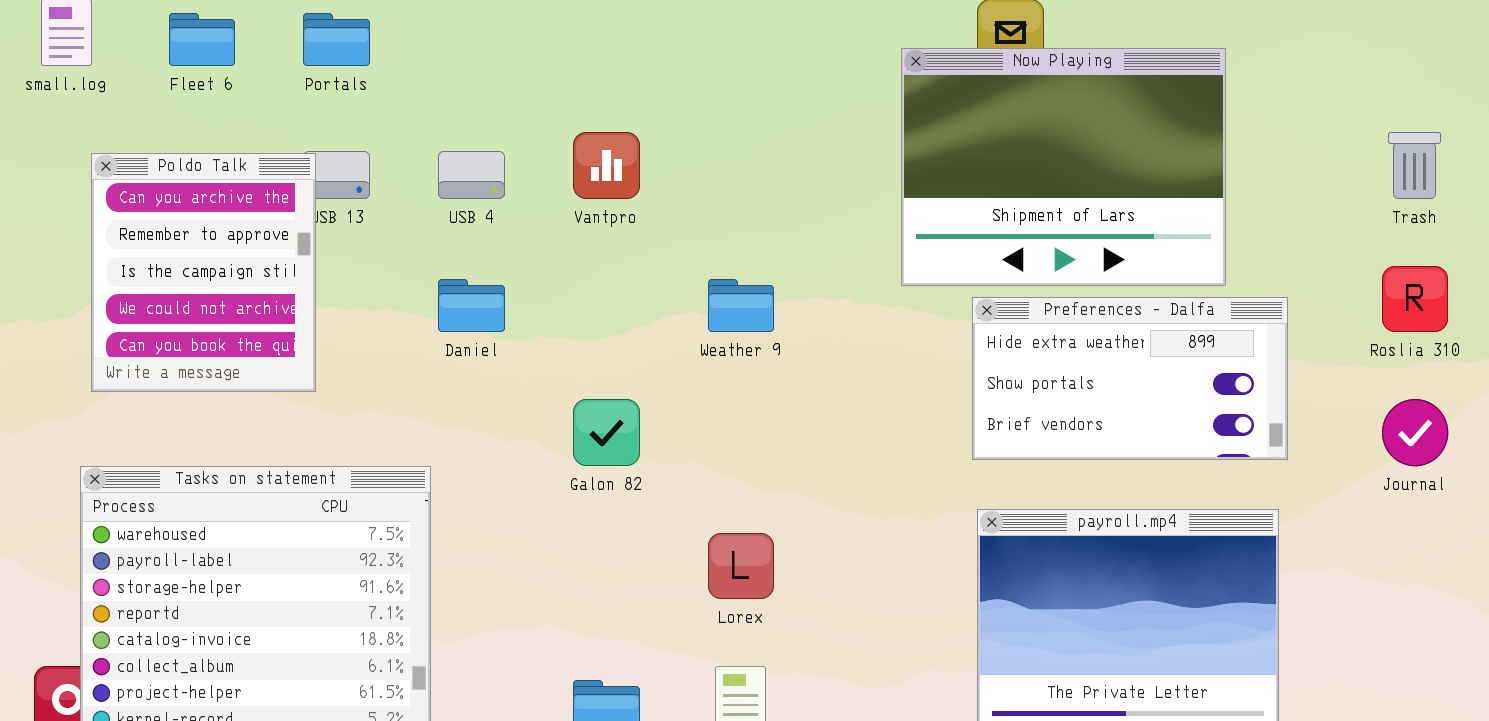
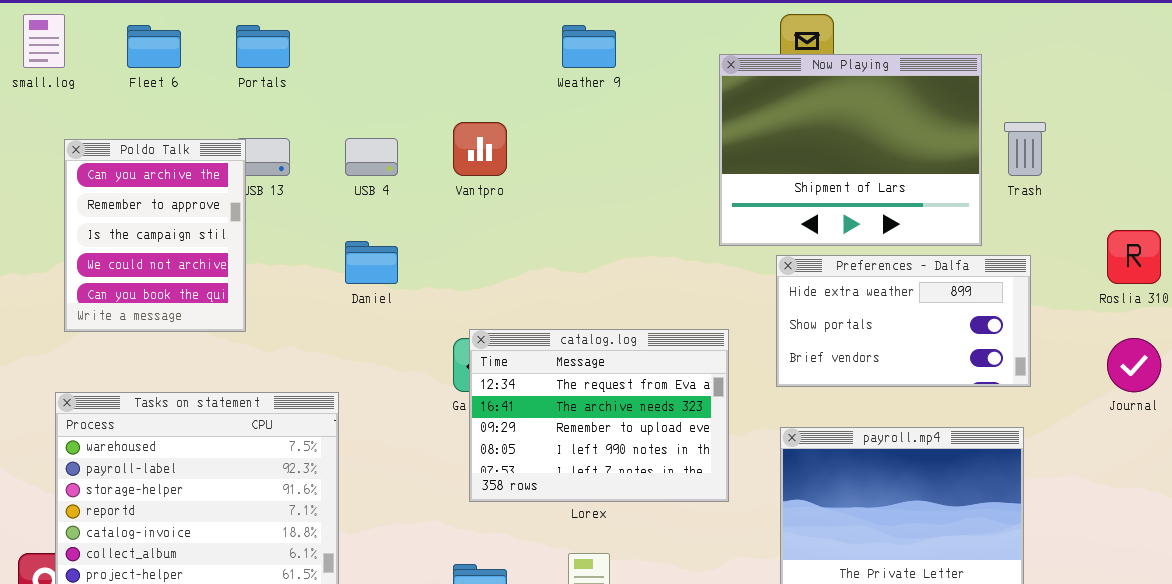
Trash: [1388,132,1441,199] -> [1004,122,1046,176], moved
Weather 9: [708,279,774,332] -> [562,25,616,68], moved
catalog.log: none -> [469,329,729,502], opened

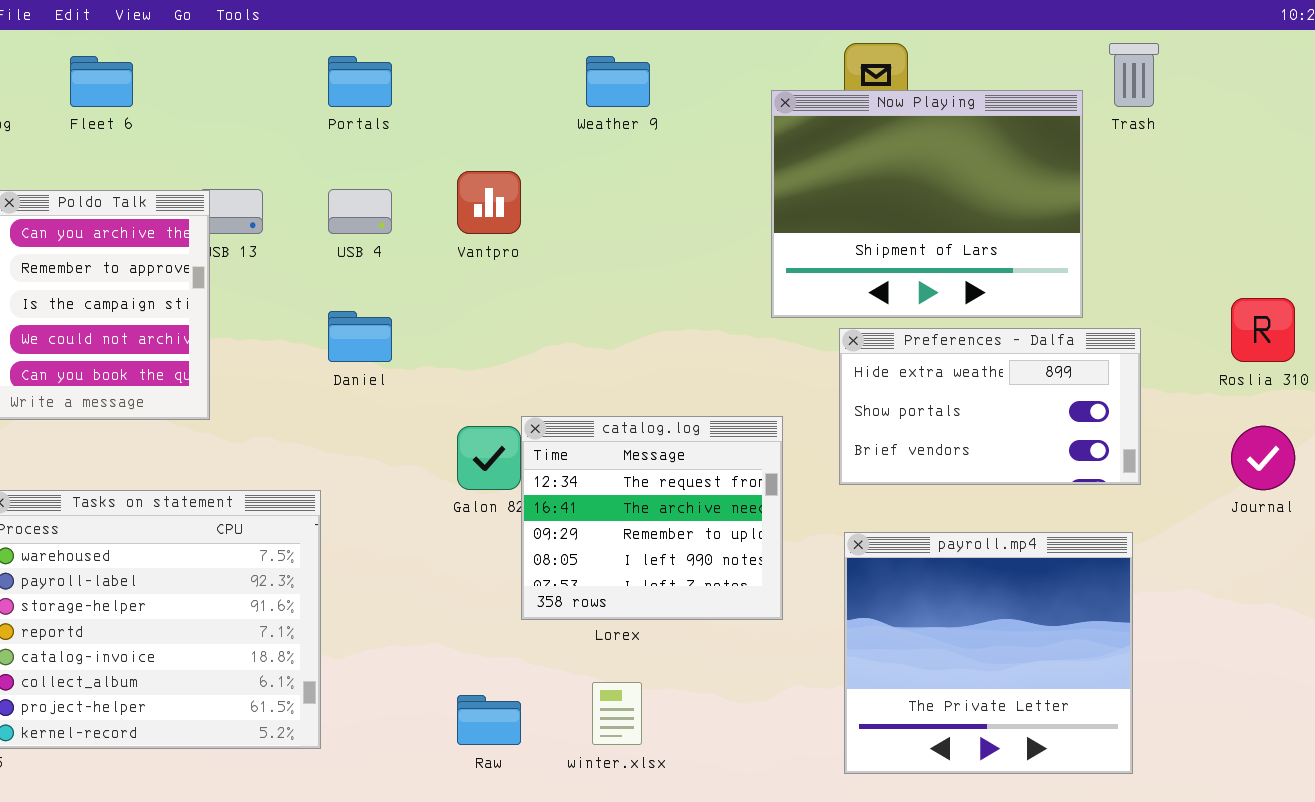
Portals: [236,25,290,68] -> [328,56,392,107], moved
Trash: [1004,122,1046,176] -> [1109,43,1159,107], moved
catalog.log: [469,329,729,502] -> [521,416,783,620], resized

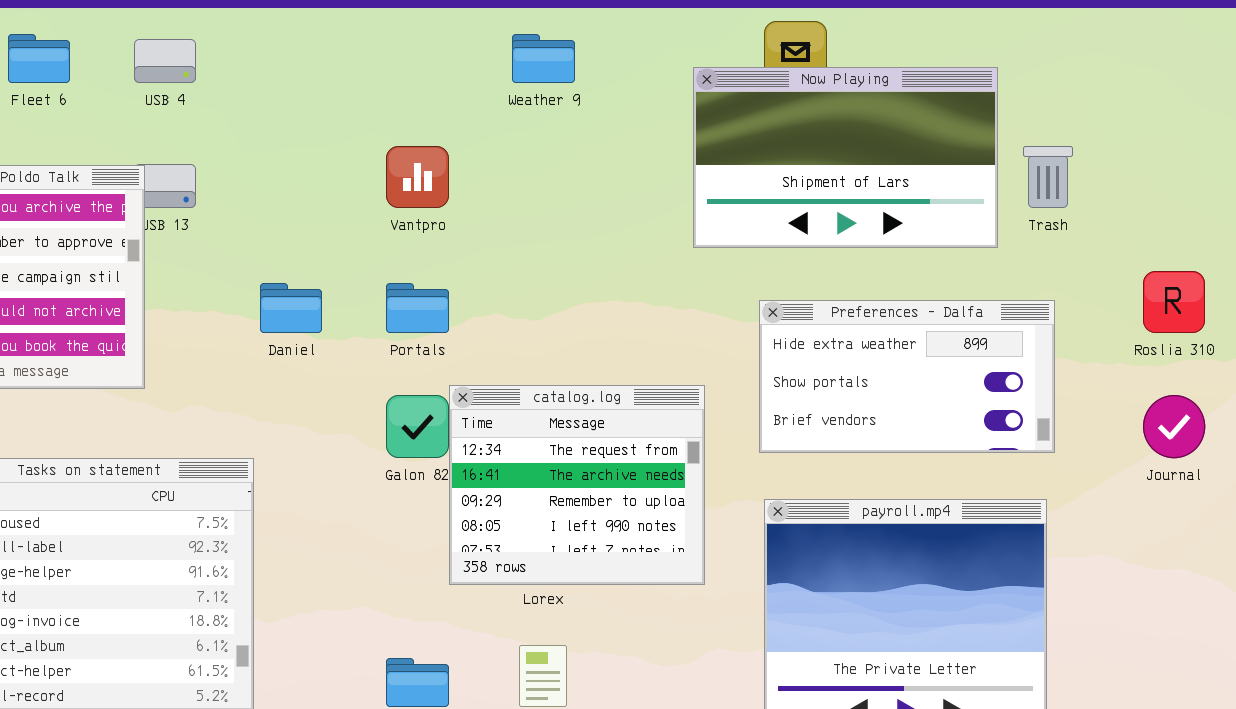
Trash: [1109,43,1159,107] -> [1023,146,1073,208], moved
Portals: [328,56,392,107] -> [386,283,449,333], moved
Now Playing: [771,90,1083,318] -> [693,67,998,248], resized
USB 4: [328,189,392,234] -> [134,39,196,83], moved

